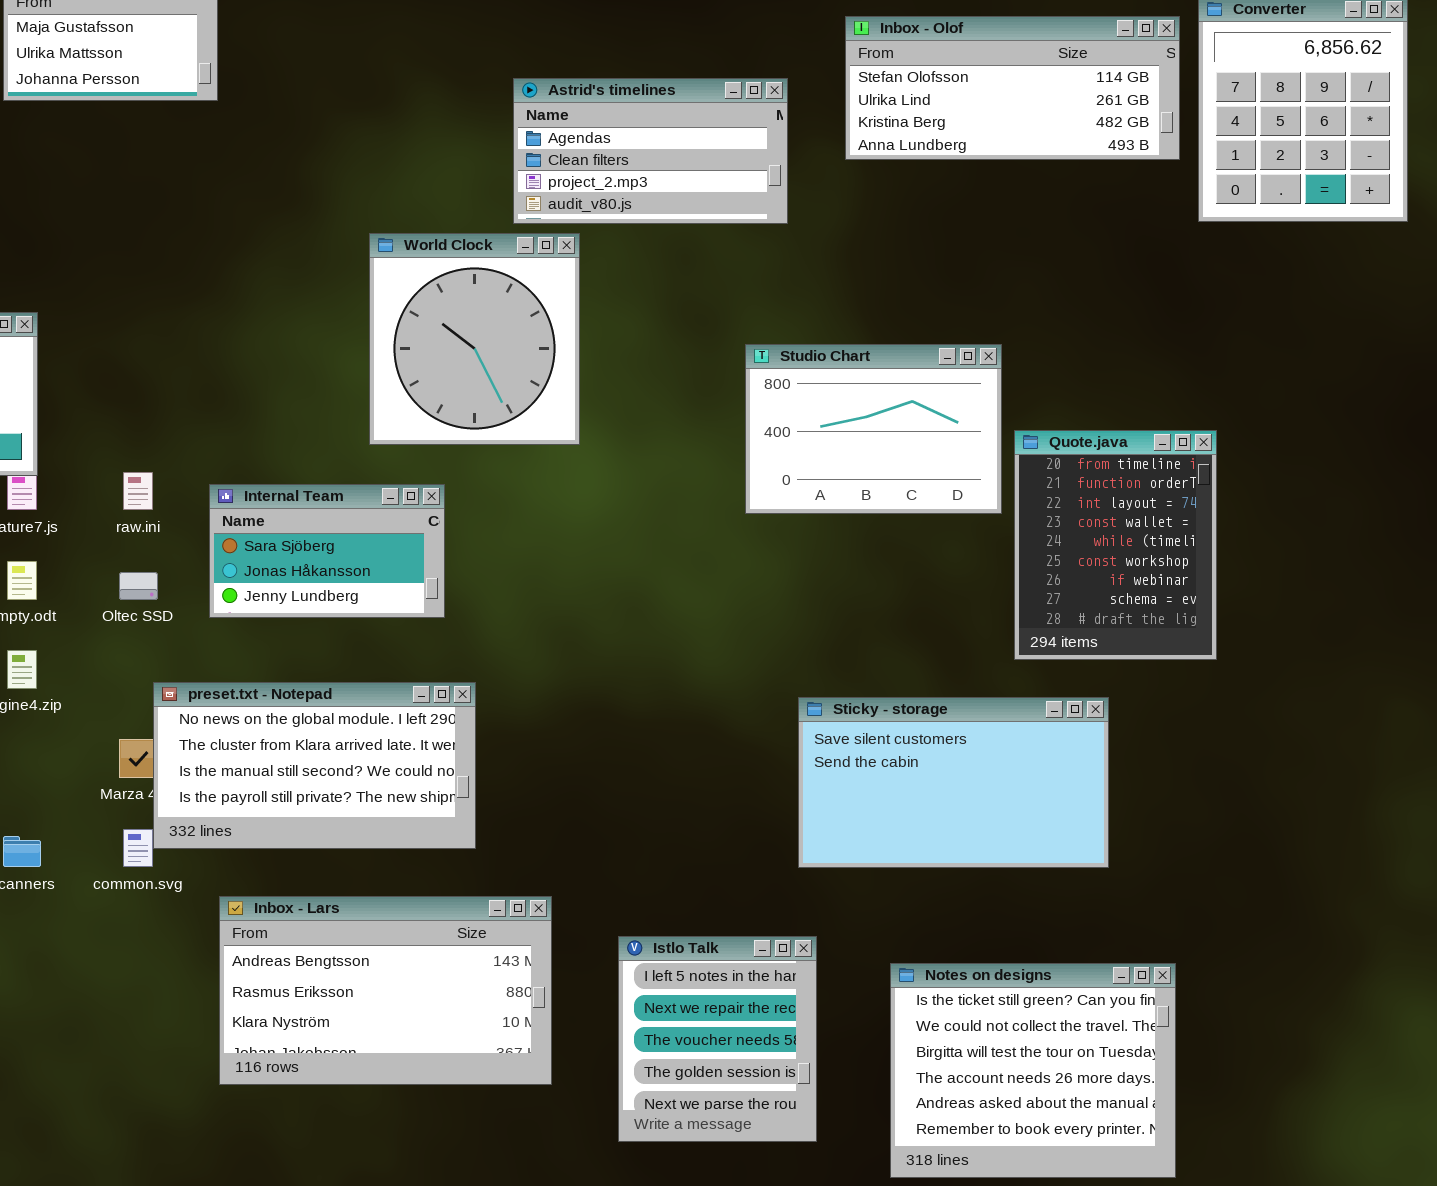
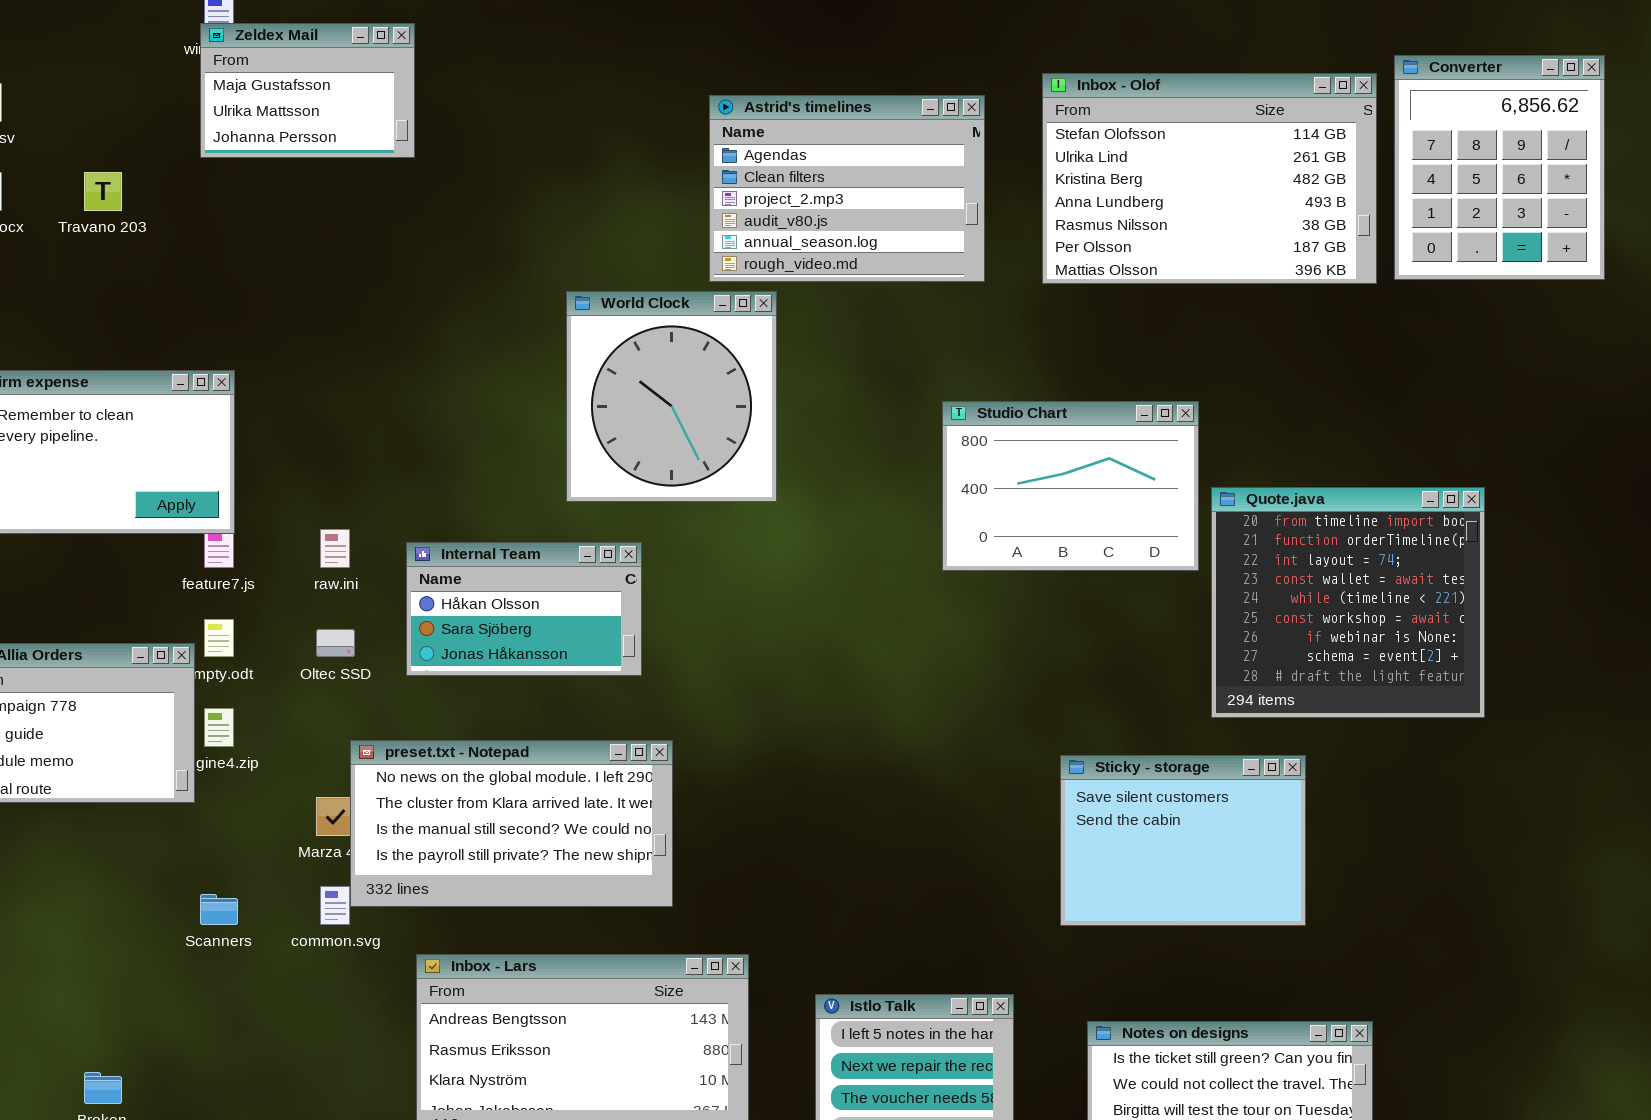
Inbox - Olof: [845,16,1180,160] -> [1042,73,1377,284], resized
Astrid's timelines: [513,78,788,224] -> [709,95,985,282], resized
Quote.java: [1014,430,1217,660] -> [1211,487,1485,718], resized
Internal Team: [209,484,445,618] -> [406,542,642,676], scrolled up 1 row
Sticky - storage: [798,697,1109,868] -> [1060,755,1306,926], resized

